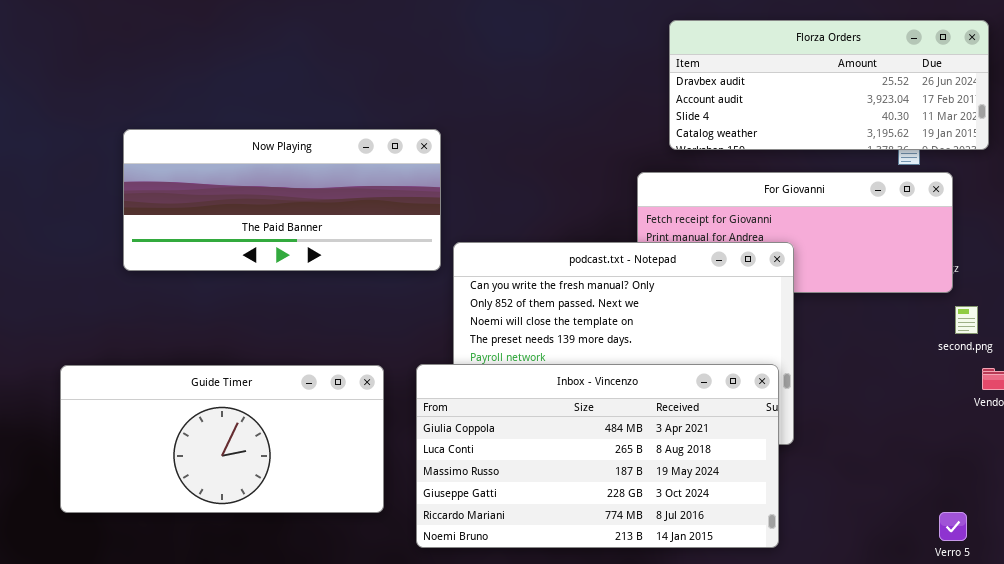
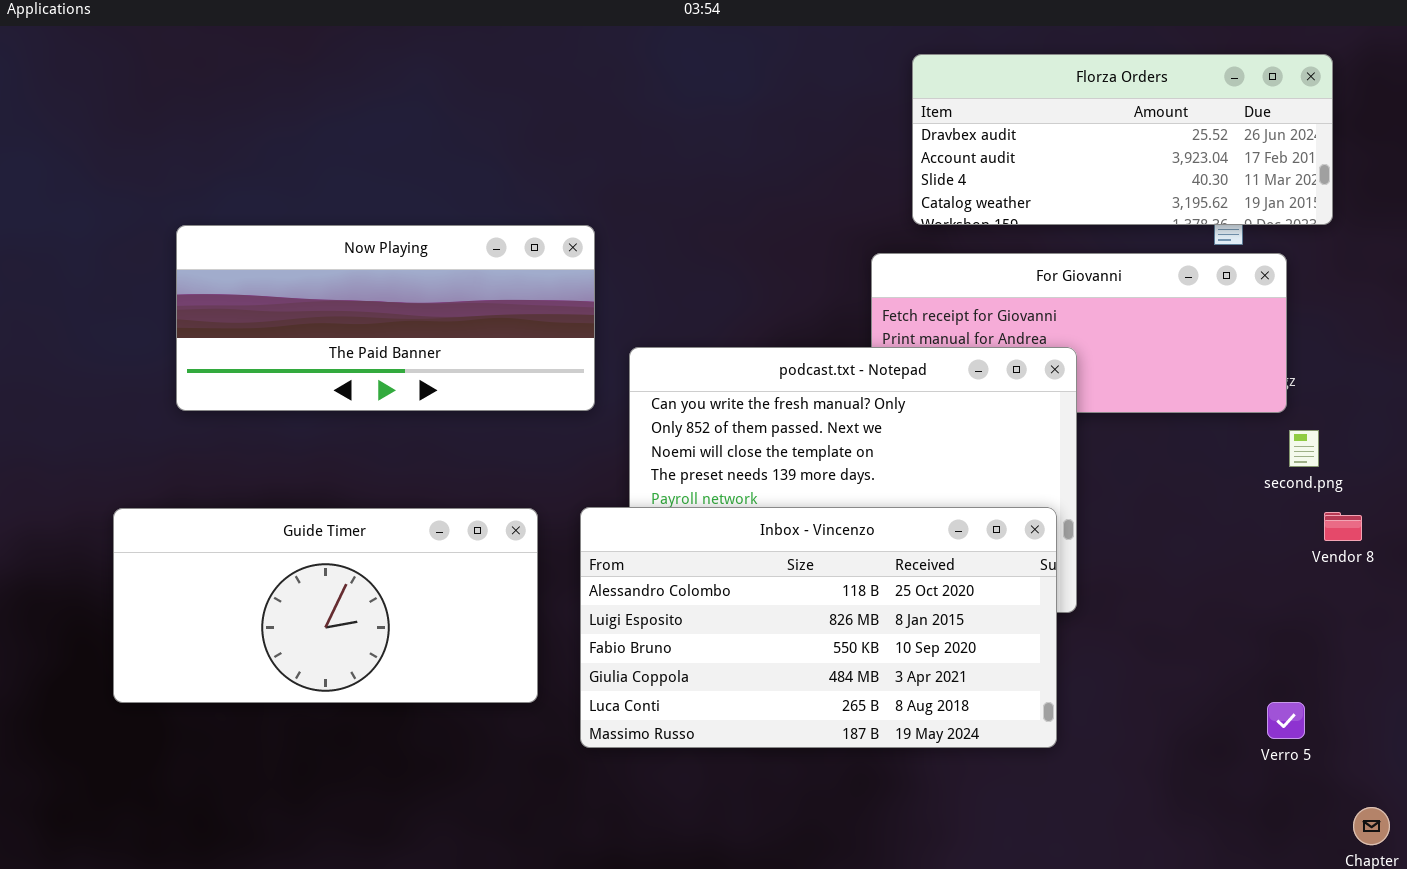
Now Playing: [123,129,441,271] -> [176,225,595,411], moved
Inbox - Vincenzo: [416,364,779,548] -> [580,507,1057,748], scrolled up 3 rows

